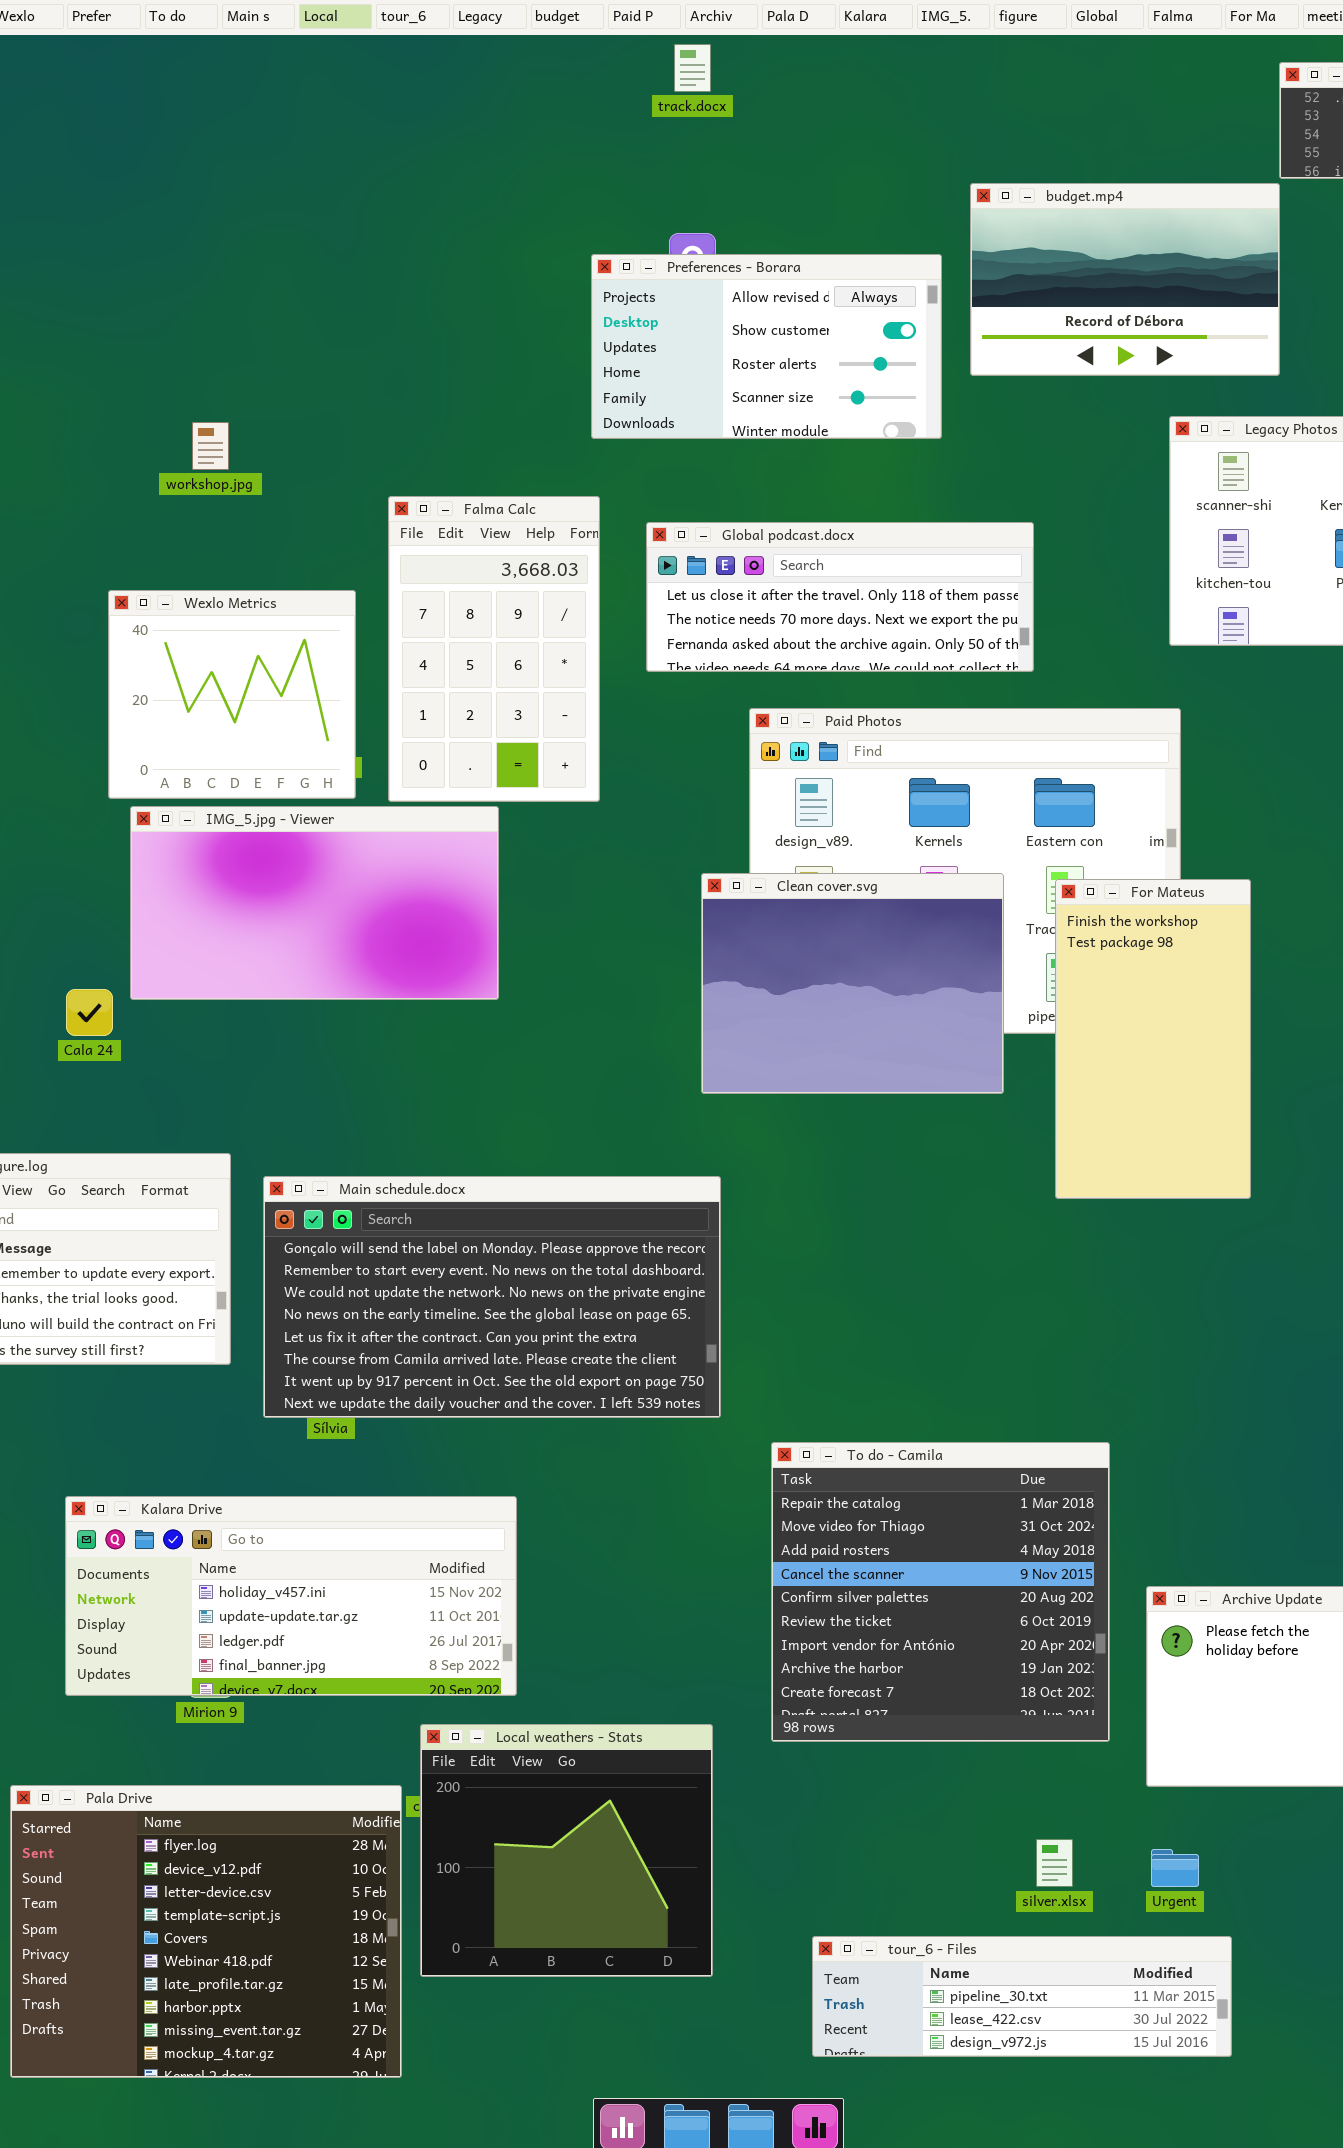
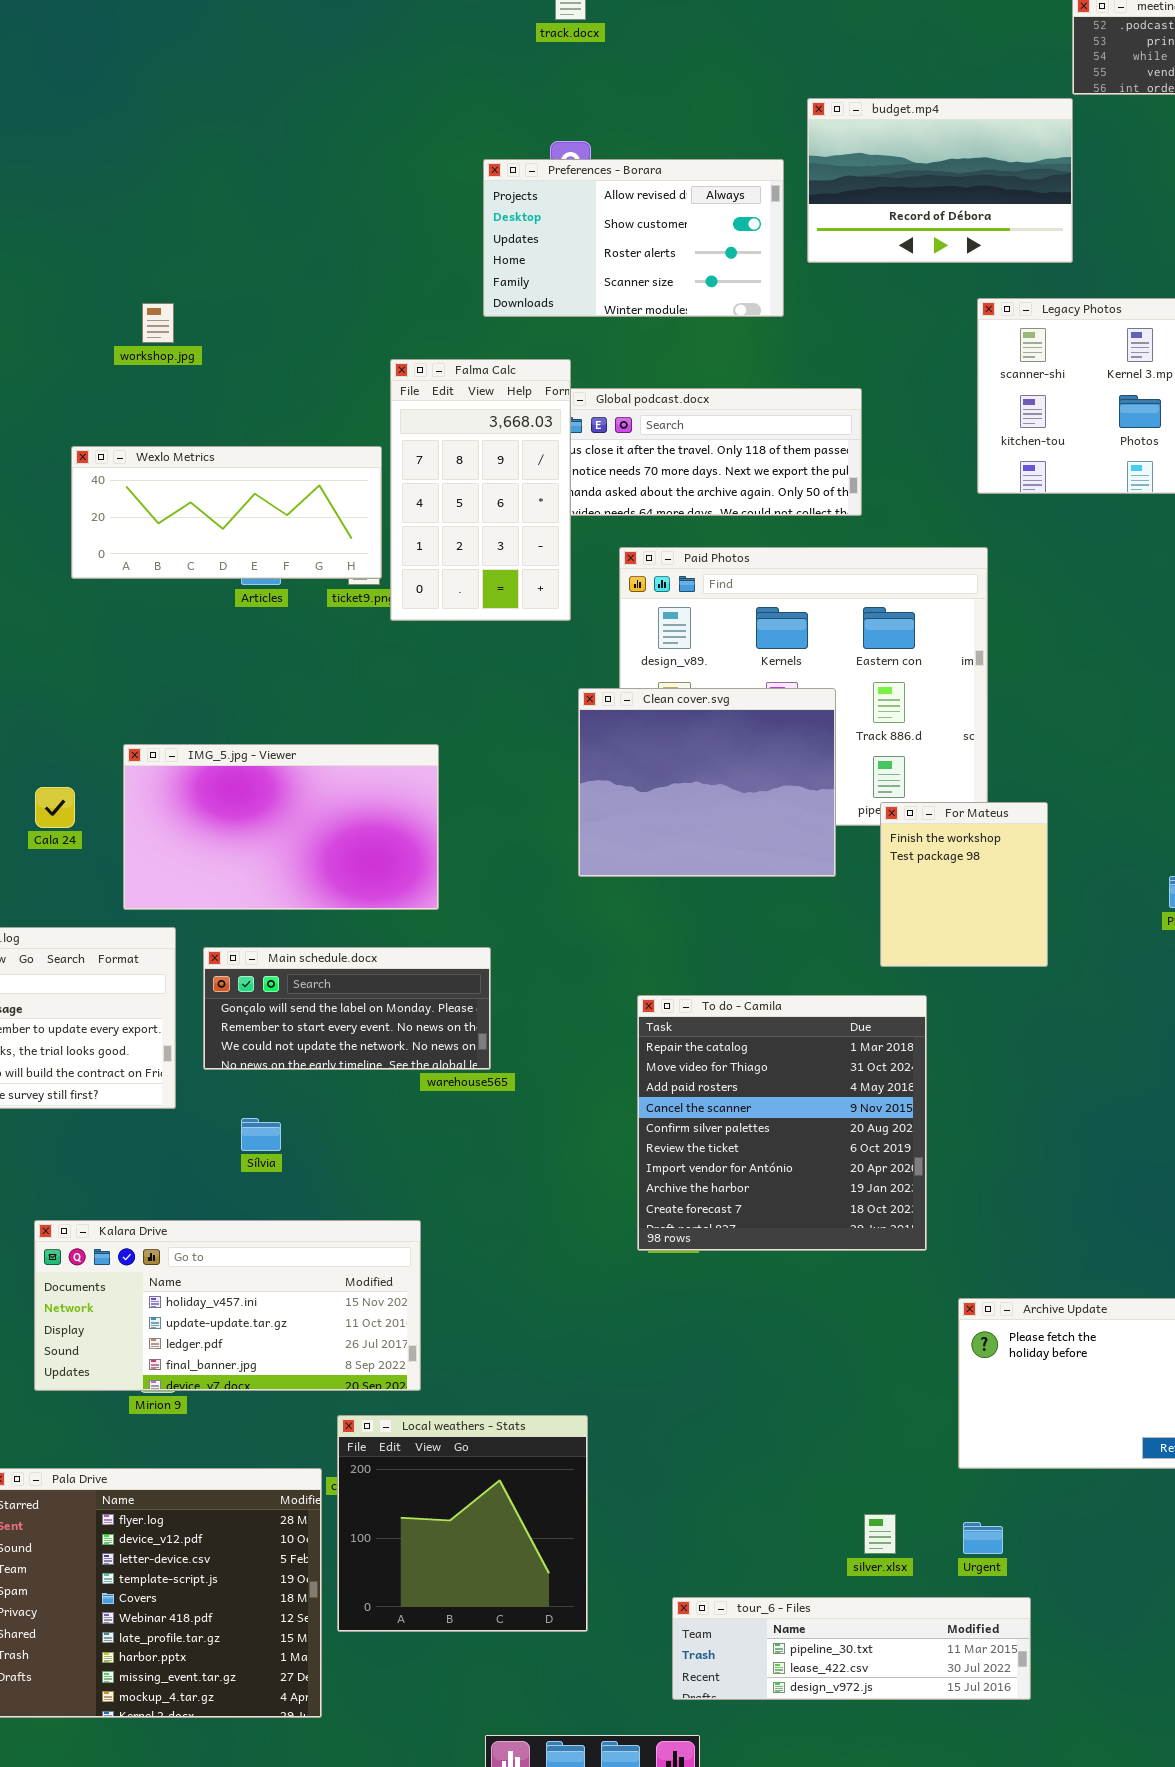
Falma Calc: [388,496,600,802] -> [390,359,571,621], moved
Wexlo Metrics: [108,590,356,799] -> [71,446,382,579], resized
IMG_5.jpg - Viewer: [130,806,499,1000] -> [123,744,439,910], moved
For Mateus: [1055,879,1251,1199] -> [880,802,1048,967], resized
Main schedule.docx: [263,1176,721,1418] -> [203,947,491,1070], resized
To do - Camila: [771,1442,1110,1742] -> [637,995,927,1251], moved

